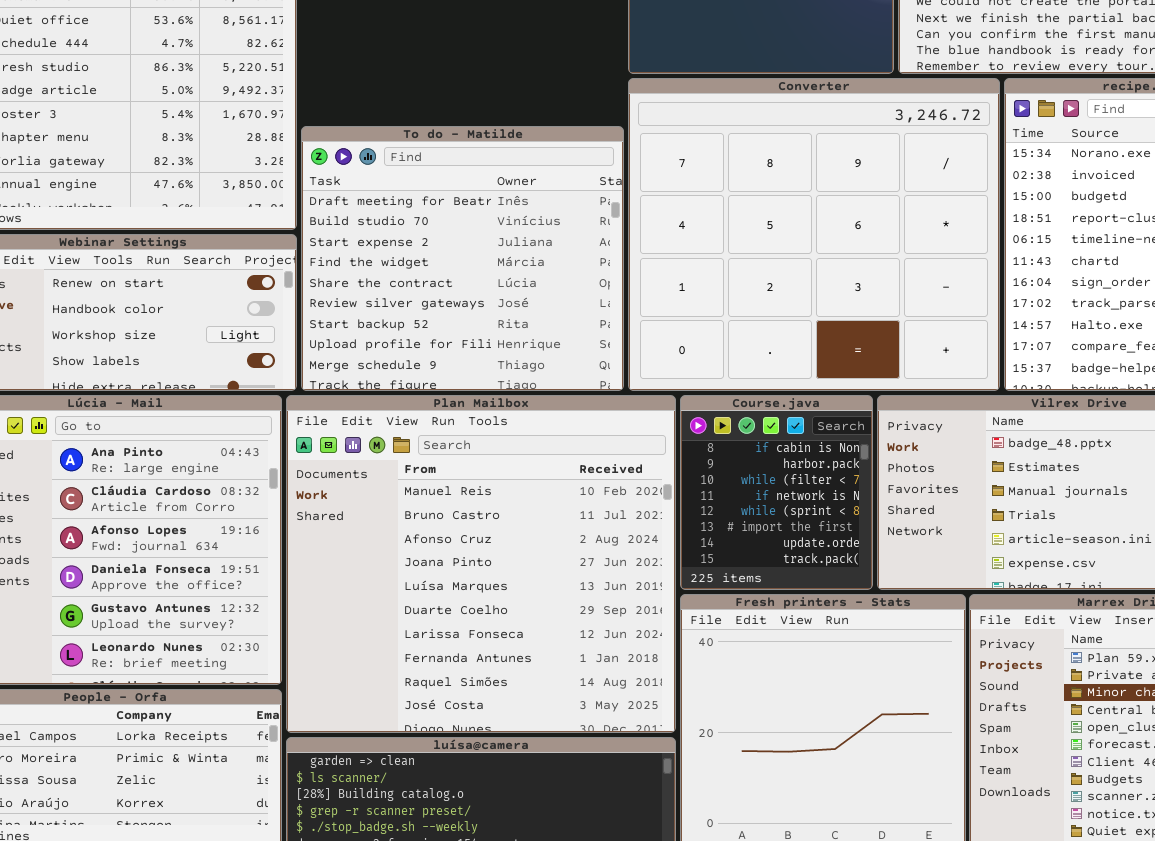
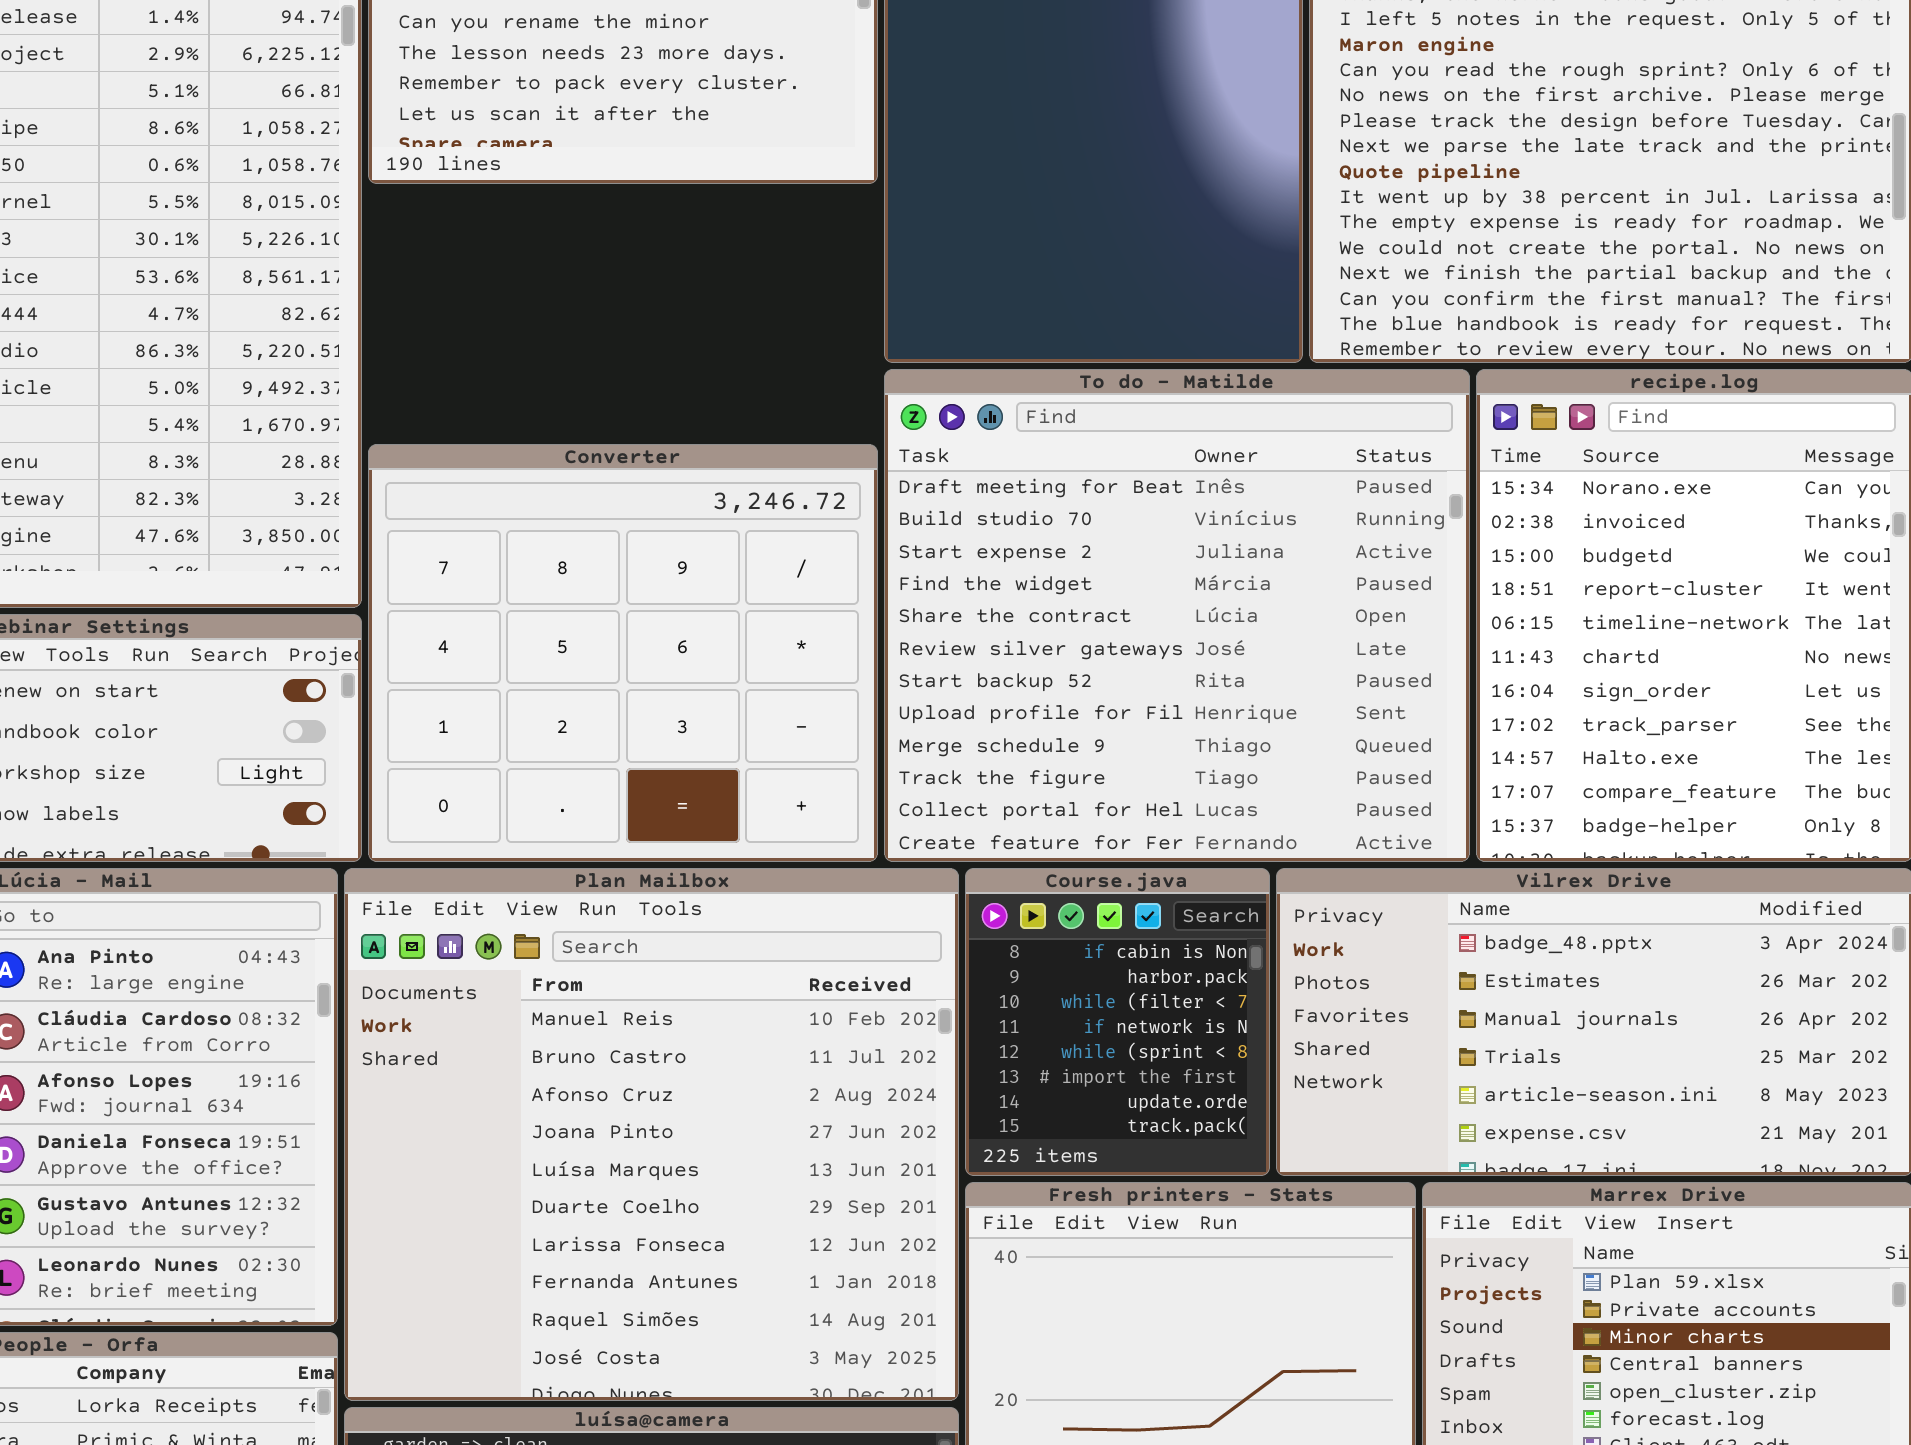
Converter: [628,78,1000,391] -> [368,444,878,862], moved, resized
To do - Matilde: [301,126,624,391] -> [884,369,1470,862], moved, resized

